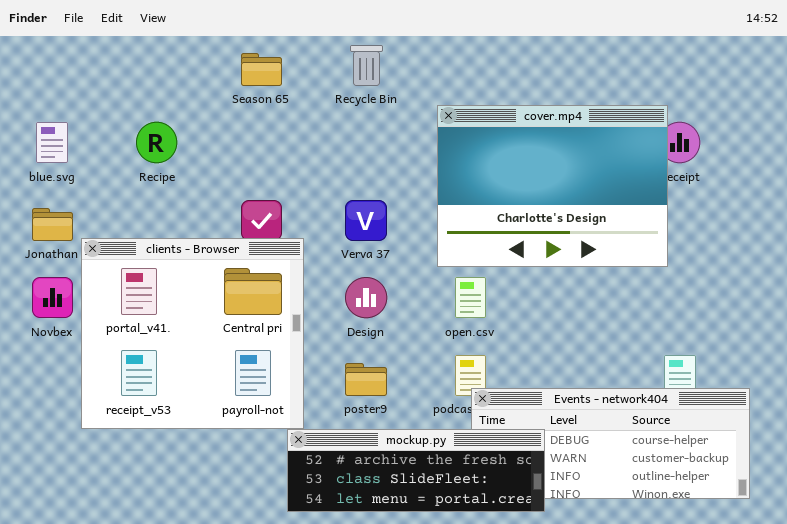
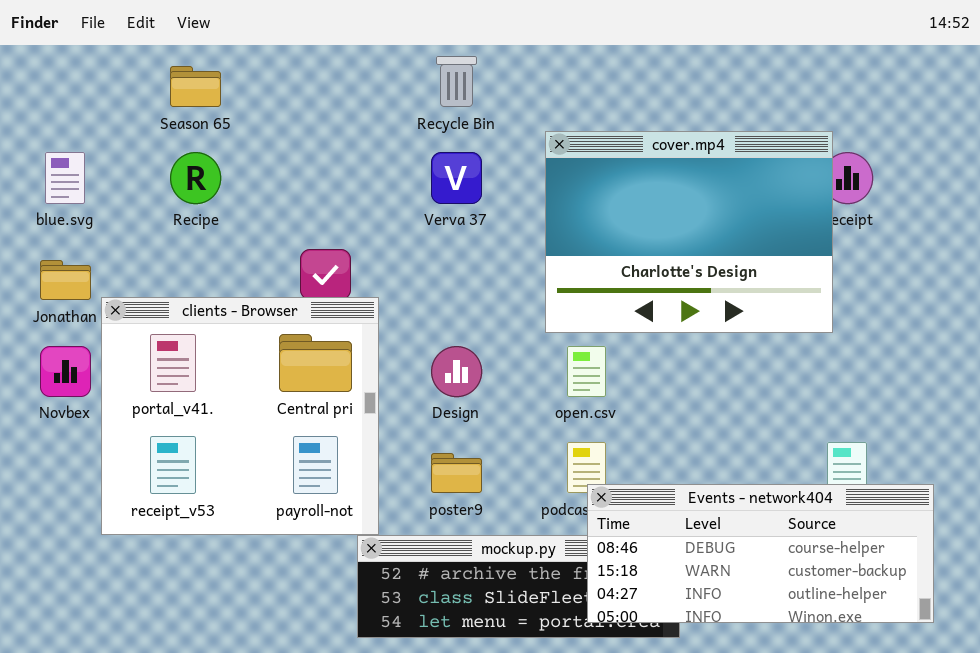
Season 65: [241,53,282,86] -> [170,66,221,107], moved
Verva 37: [345,200,387,241] -> [431,152,482,204], moved
Events - network404: [471,388,750,499] -> [587,484,934,623], raised

